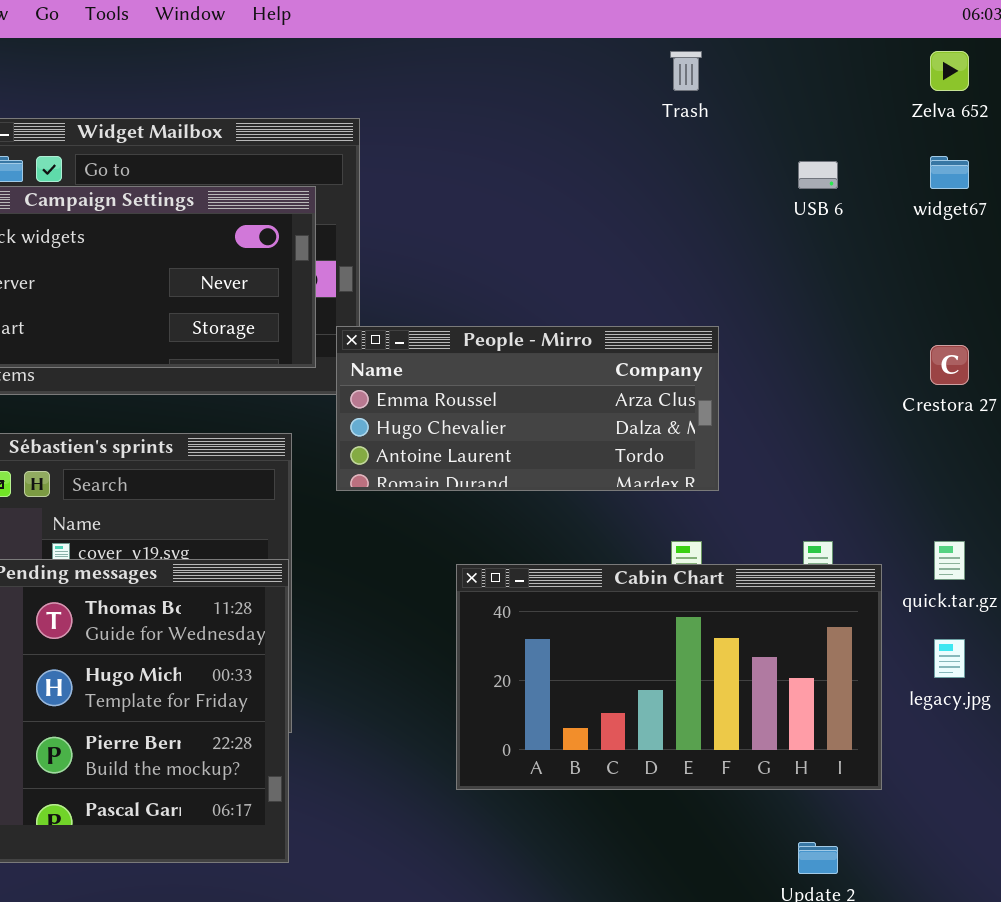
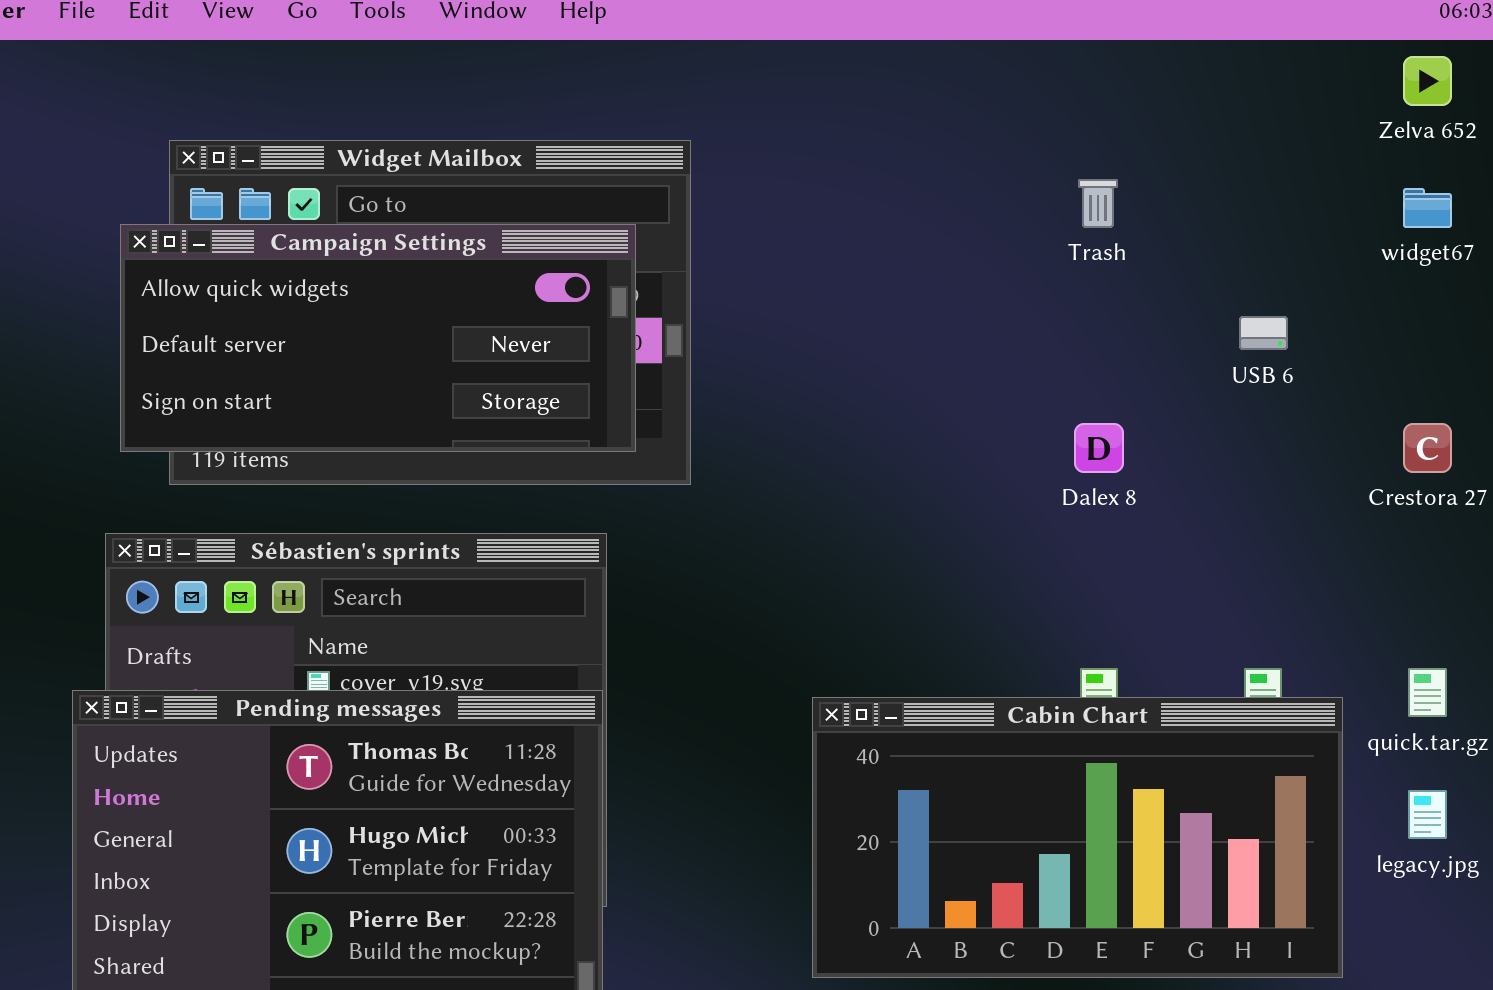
Trash: [670,51,702,91] -> [1078,179,1118,228], moved
USB 6: [798,161,838,189] -> [1239,316,1288,350], moved
People - Mirro: [336,326,719,491] -> none, closed

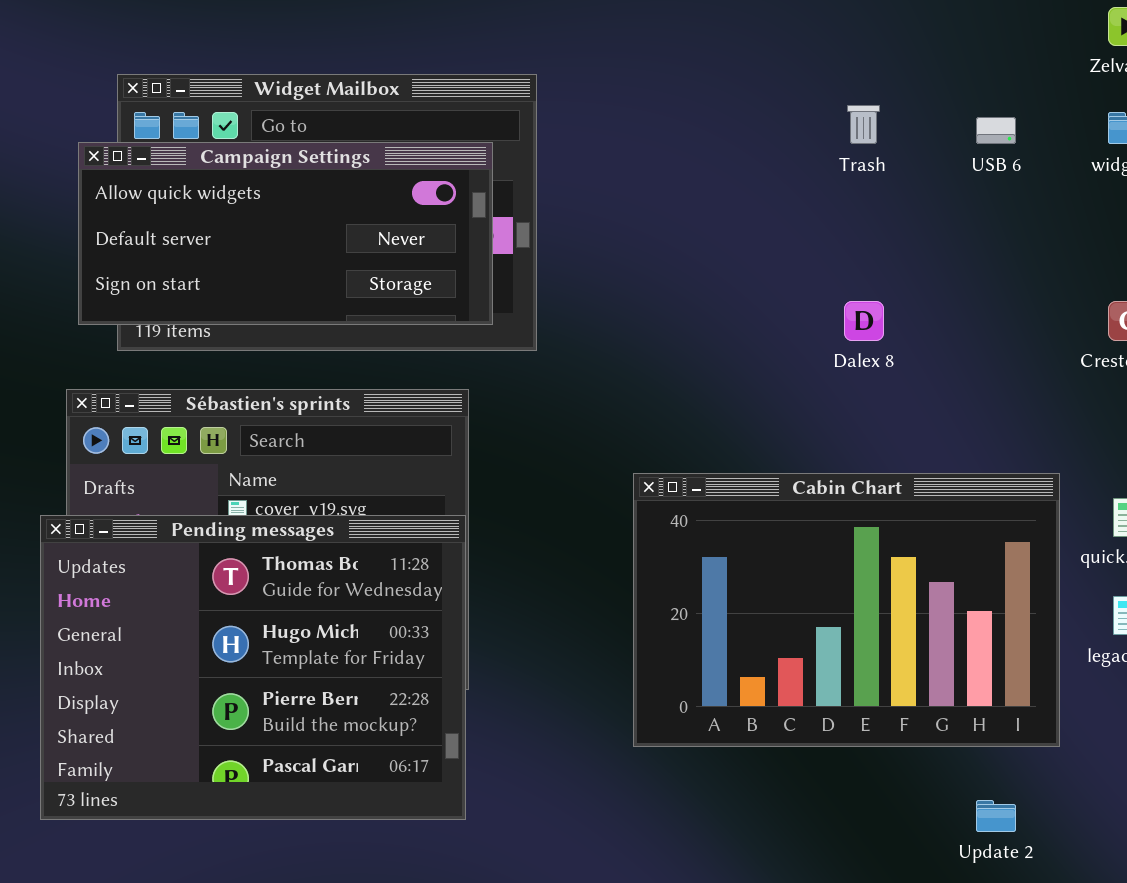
USB 6: [1239,316,1288,350] -> [976,117,1016,144], moved
Cabin Chart: [812,697,1343,978] -> [633,473,1060,747], resized

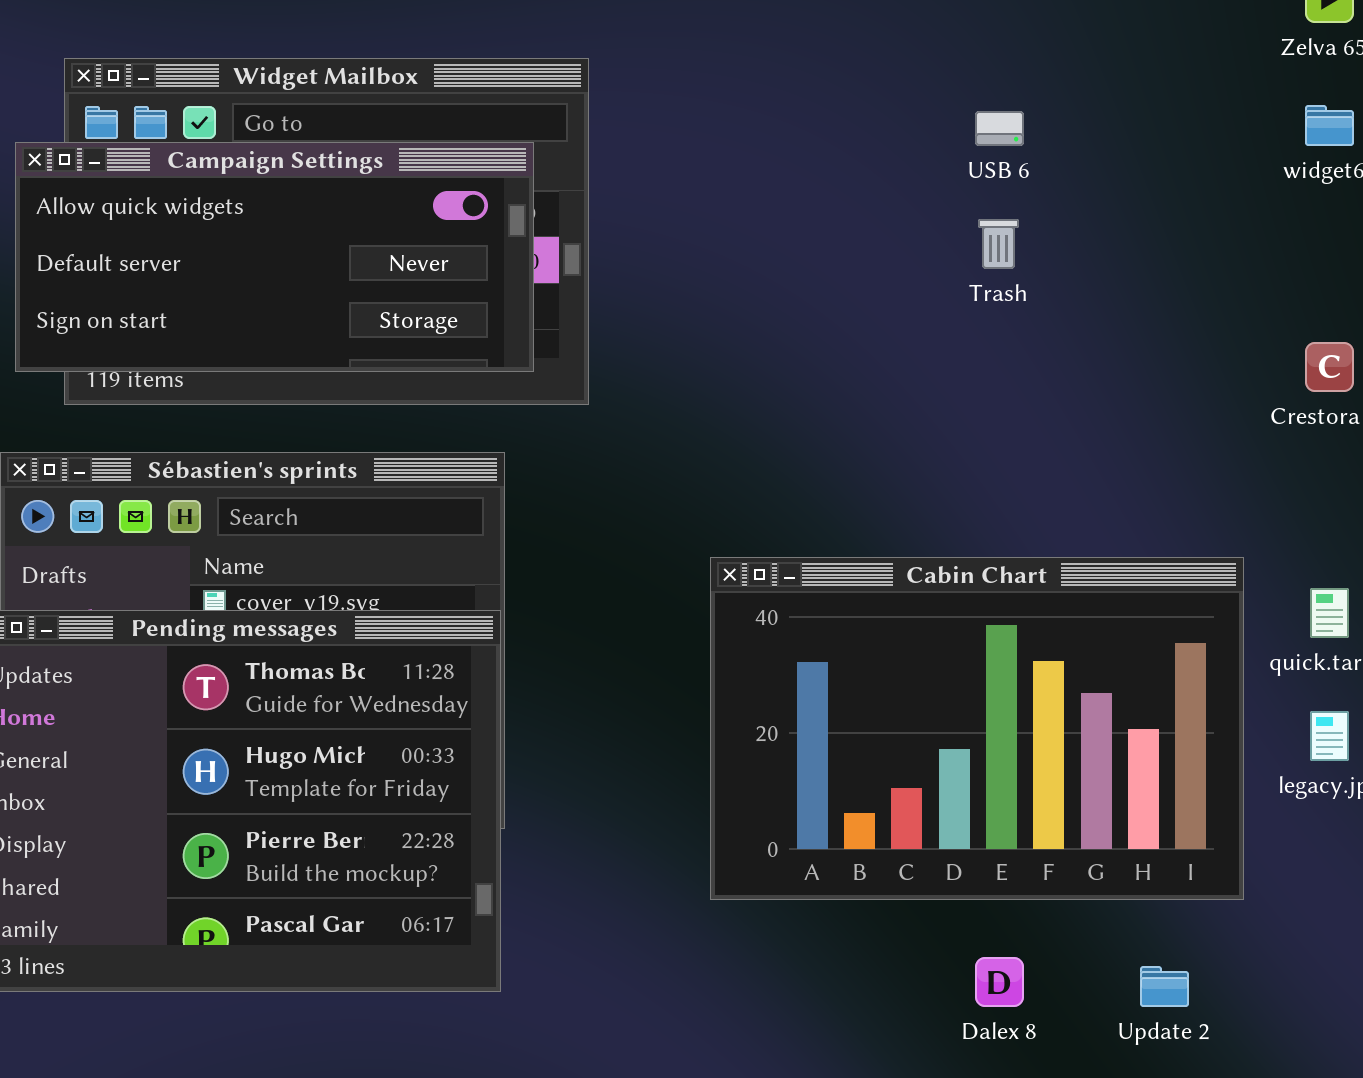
Trash: [847,105,880,144] -> [978,219,1019,269], moved
USB 6: [976,117,1016,144] -> [975,111,1024,146], moved
Dalex 8: [844,301,884,341] -> [975,957,1024,1007], moved

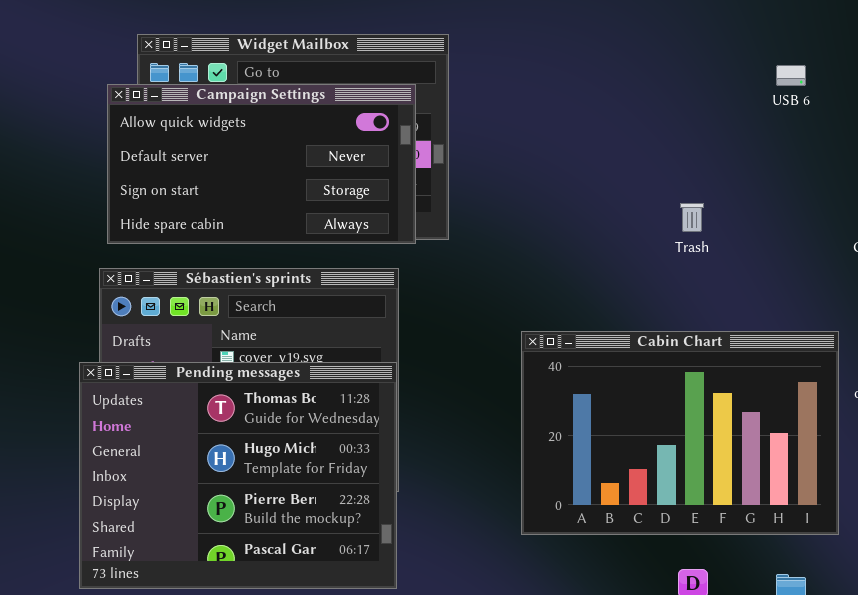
USB 6: [975,111,1024,146] -> [776,65,806,86], moved
Campaign Settings: [15,142,534,372] -> [107,84,416,244], resized
Trash: [978,219,1019,269] -> [680,203,704,232], moved

